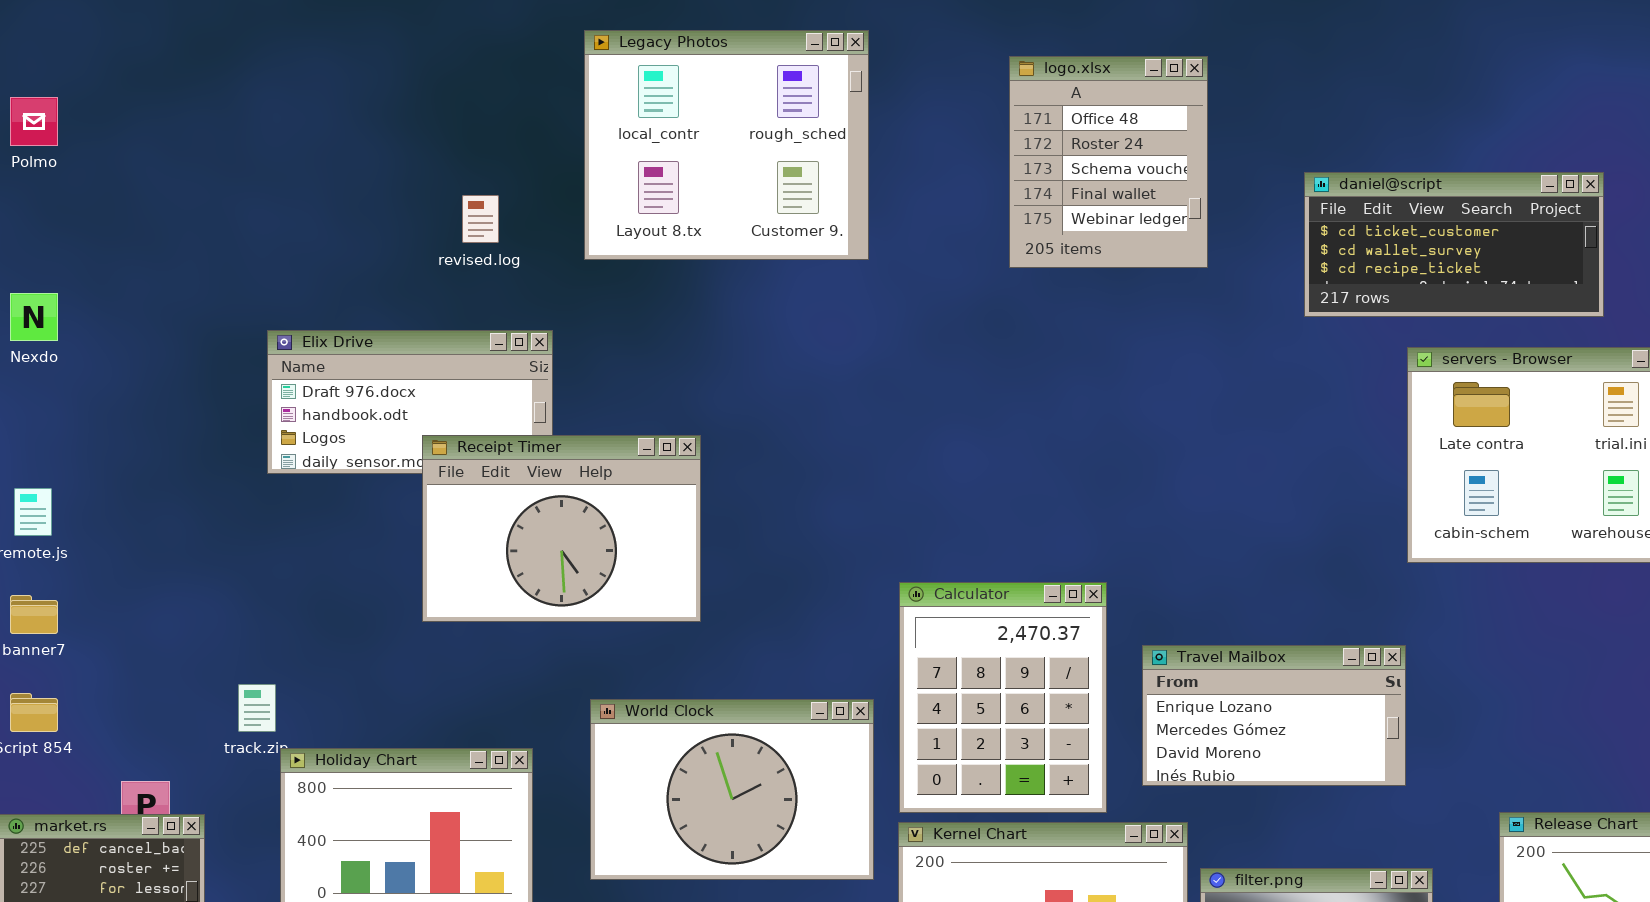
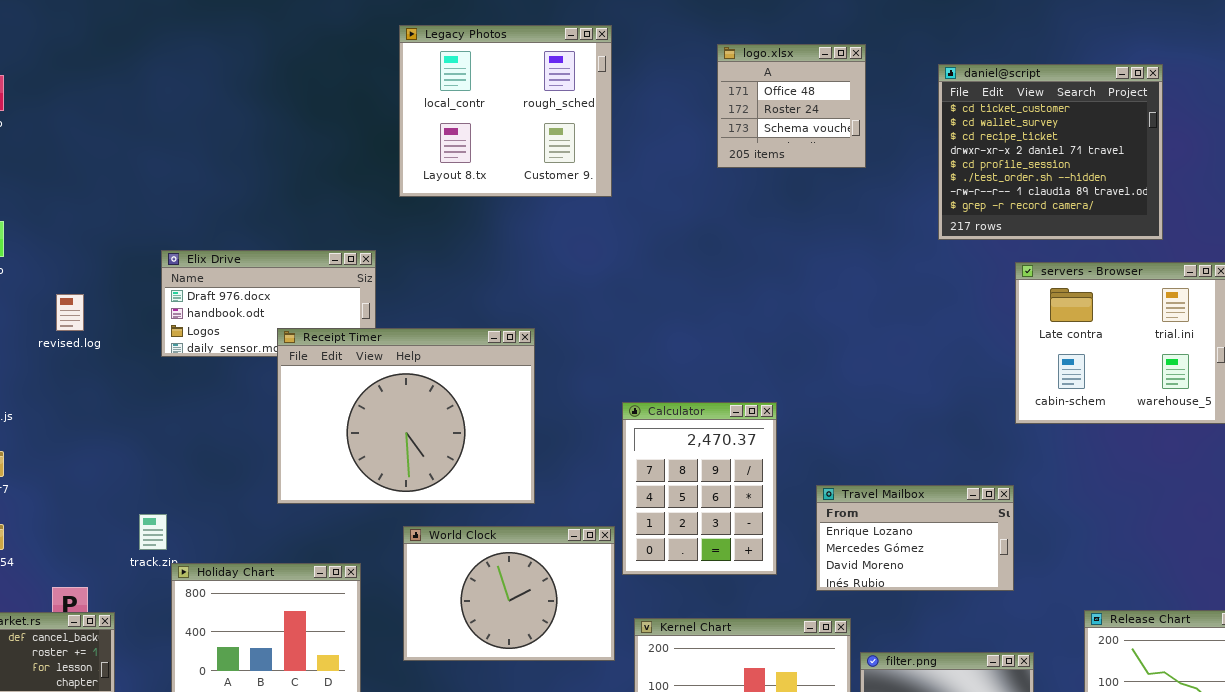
logo.xlsx: [1009,56,1208,268] -> [717,44,866,168], resized
daniel@script: [1304,172,1604,317] -> [938,64,1163,240], resized
revised.log: [462,195,499,243] -> [56,294,84,331], moved
Receipt Timer: [422,435,701,622] -> [277,328,535,504], resized
Calculator: [899,582,1107,813] -> [622,402,777,575], moved

